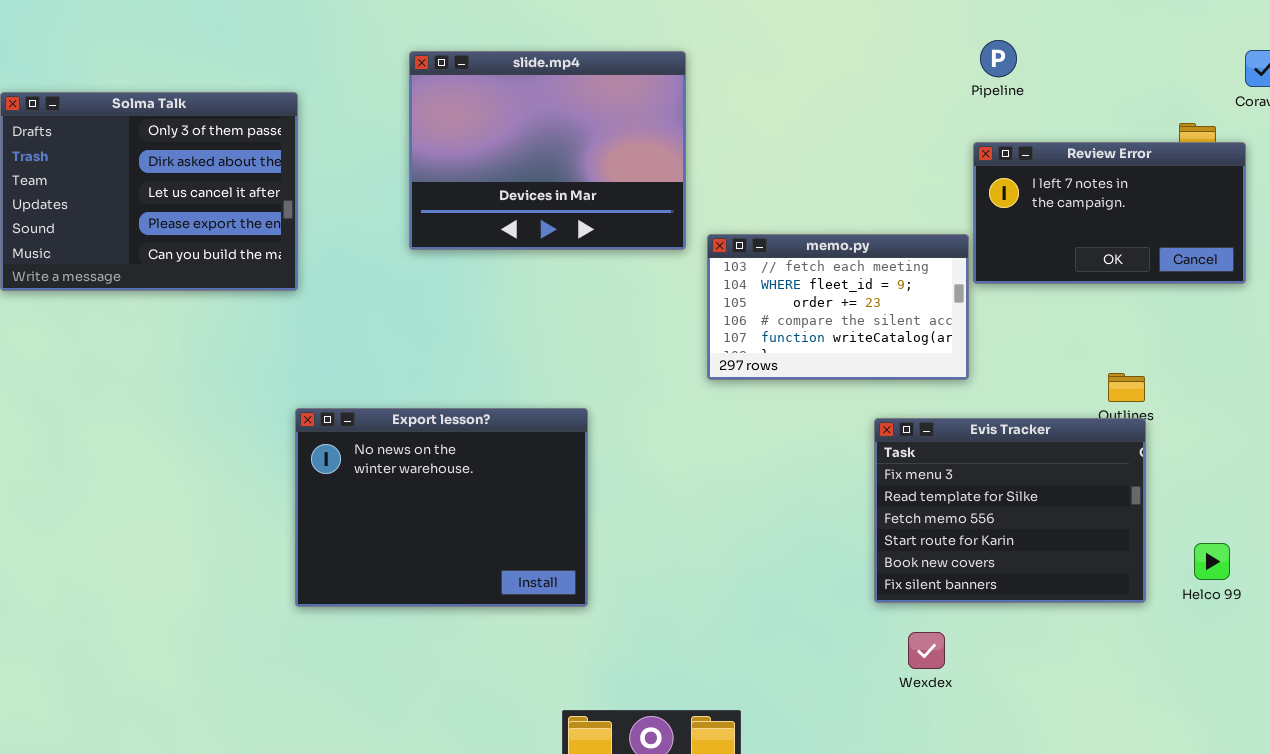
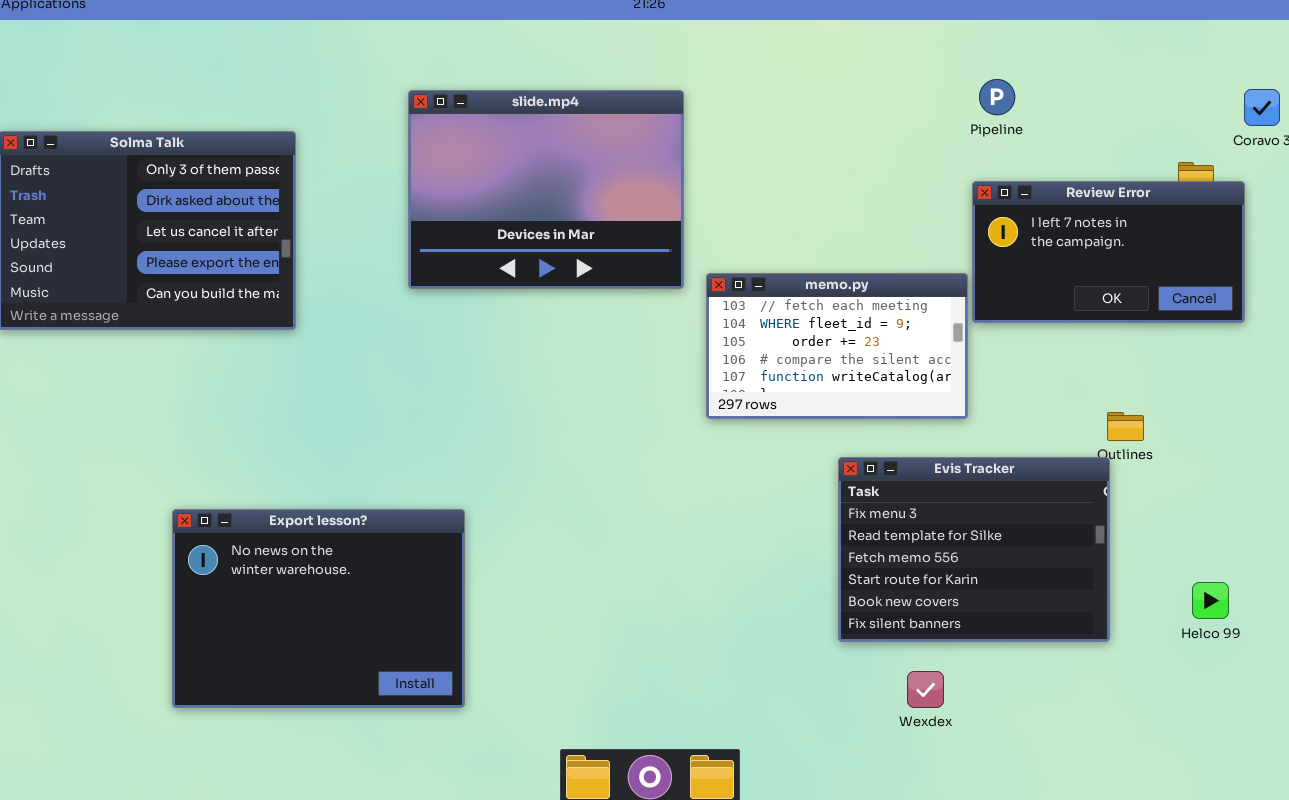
Export lesson?: [295,408,588,607] -> [172,509,465,708], moved
Evis Tracker: [874,418,1146,603] -> [838,457,1110,642], moved

